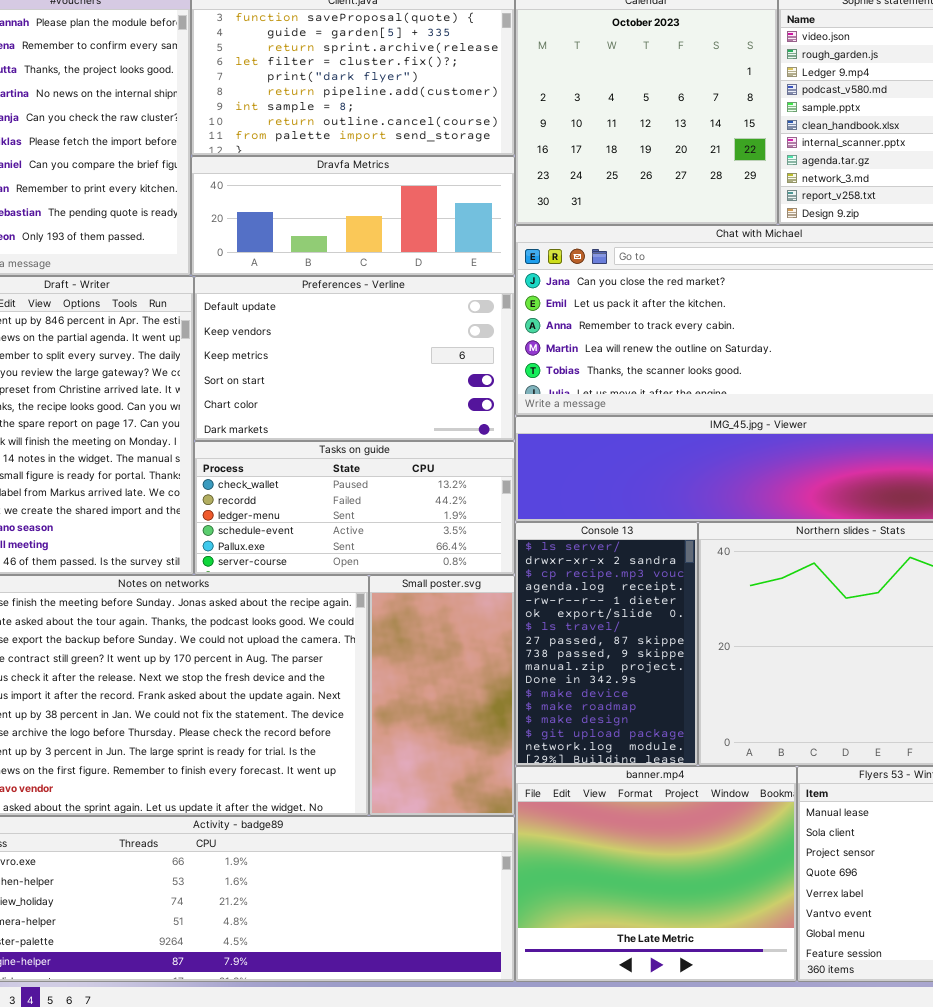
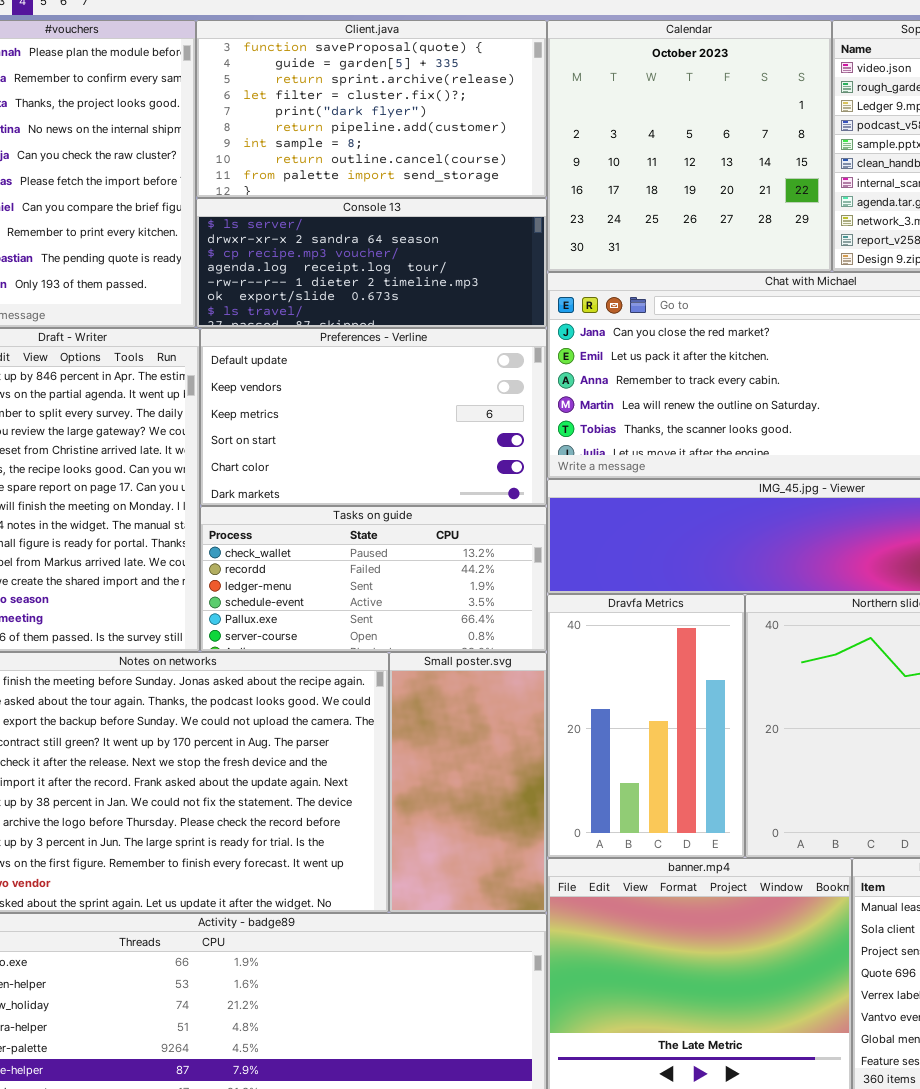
Dravfa Metrics: [191,156,515,276] -> [547,594,745,858], moved, resized
Console 13: [515,522,698,766] -> [196,198,547,328], moved, resized

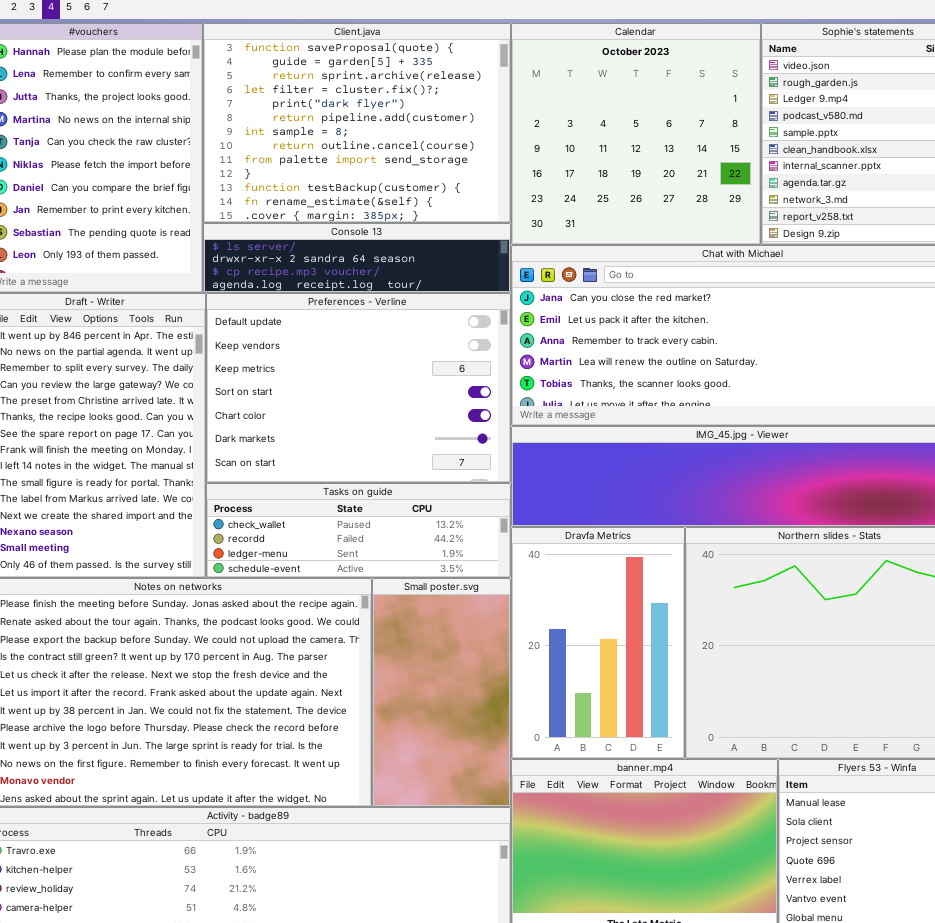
Client.java: [196,20,547,198] -> [203,23,511,223], resized
Console 13: [196,198,547,328] -> [203,223,511,293], resized
Preferences - Verline: [200,328,547,506] -> [206,293,511,483], resized
Tasks on guide: [200,506,547,652] -> [206,483,511,578], resized

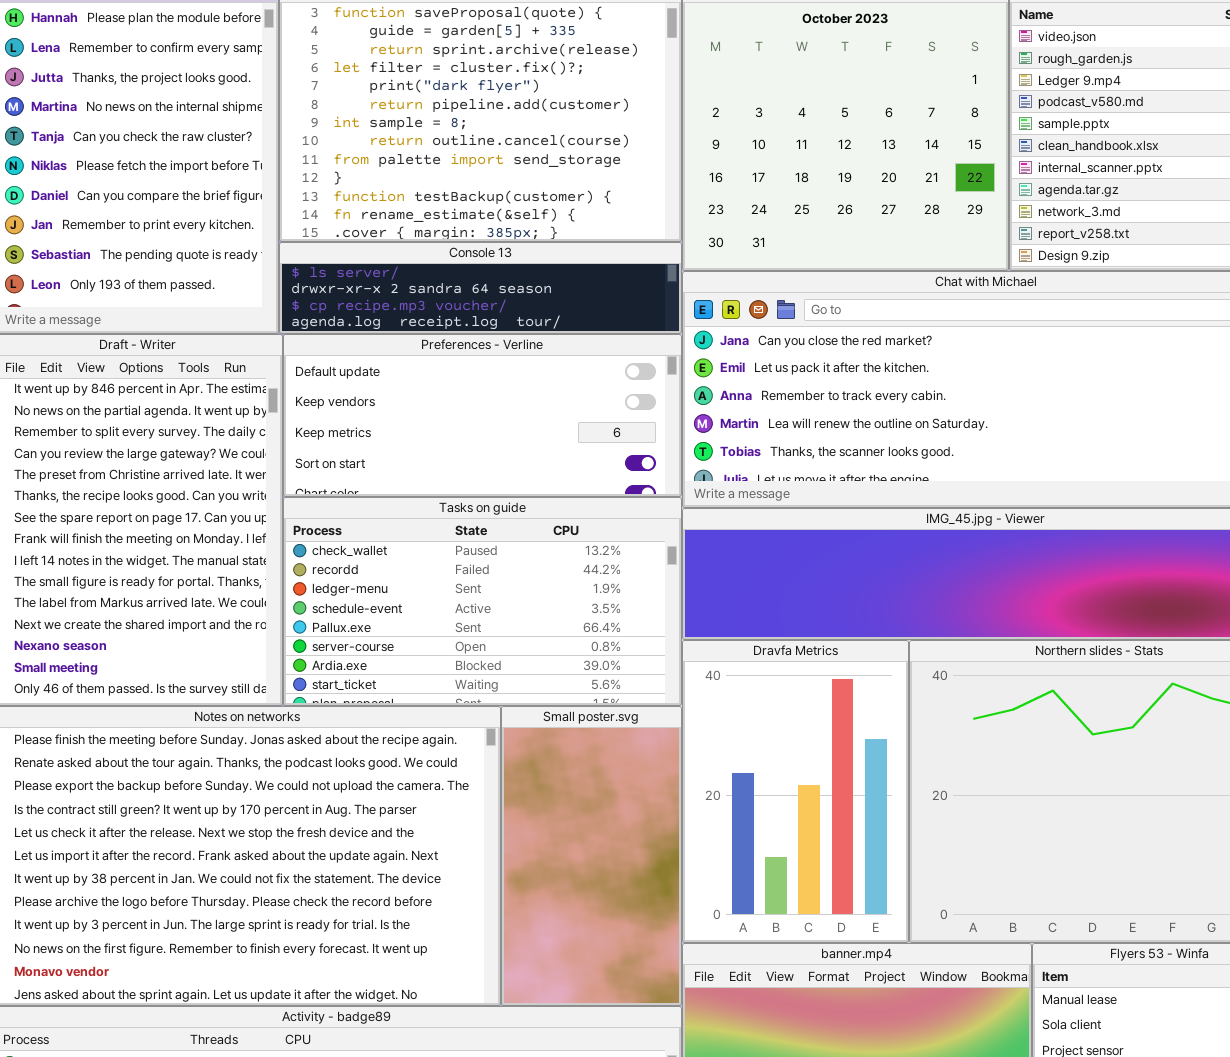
Preferences - Verline: [206,293,511,483] -> [283,334,682,497], resized
Tasks on guide: [206,483,511,578] -> [283,497,682,706], resized

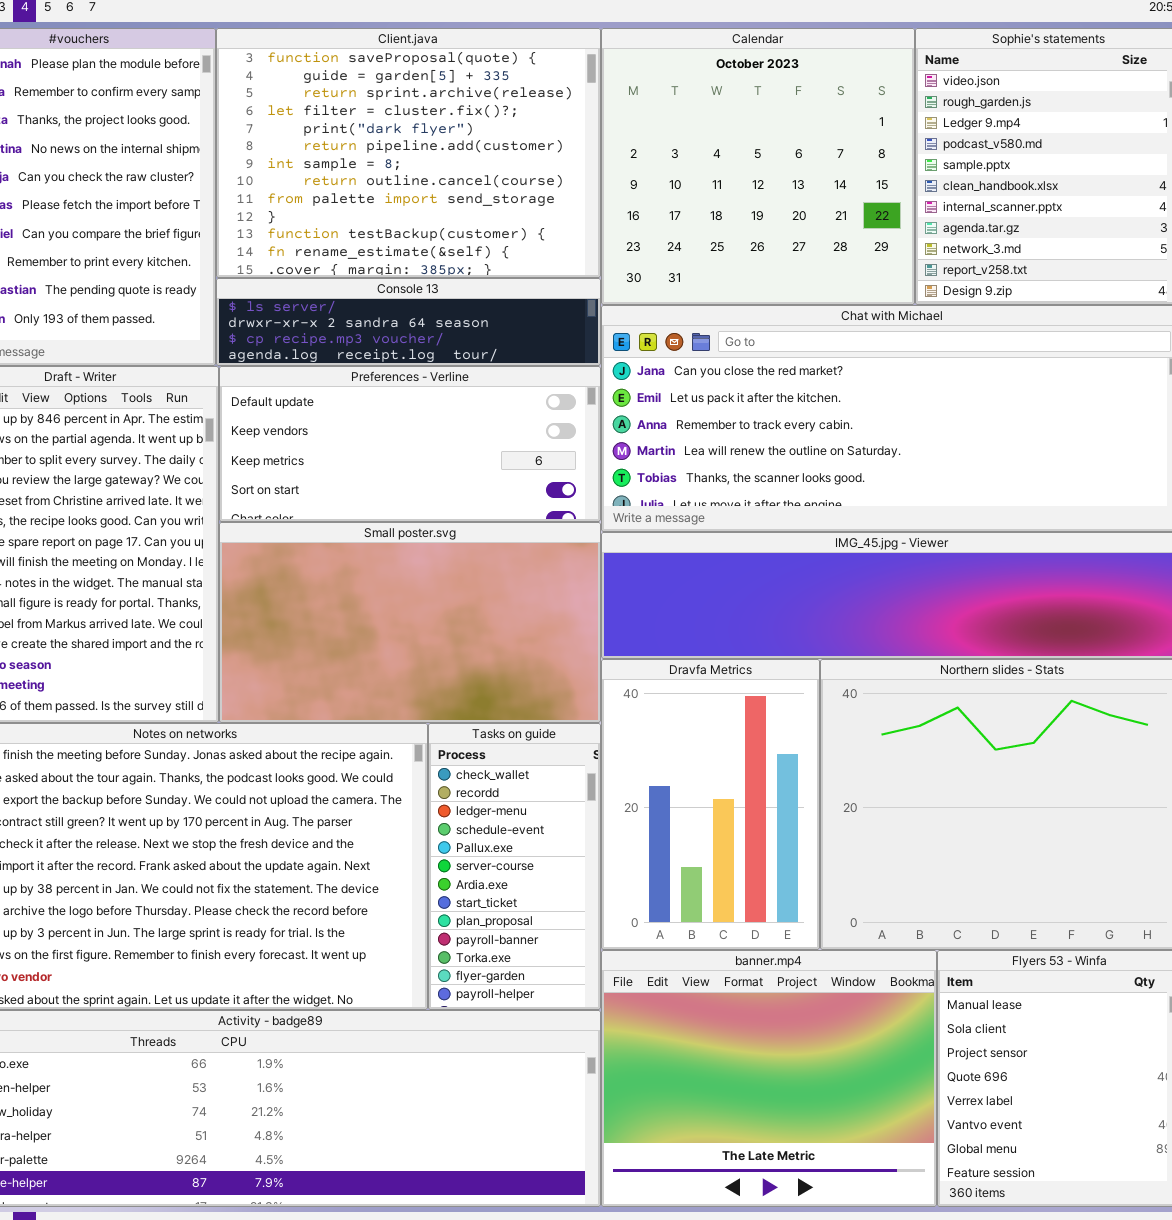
Tasks on guide: [283,497,682,706] -> [428,723,601,1010], moved, resized
Small poster.svg: [501,706,682,1006] -> [219,522,601,723], moved, resized

